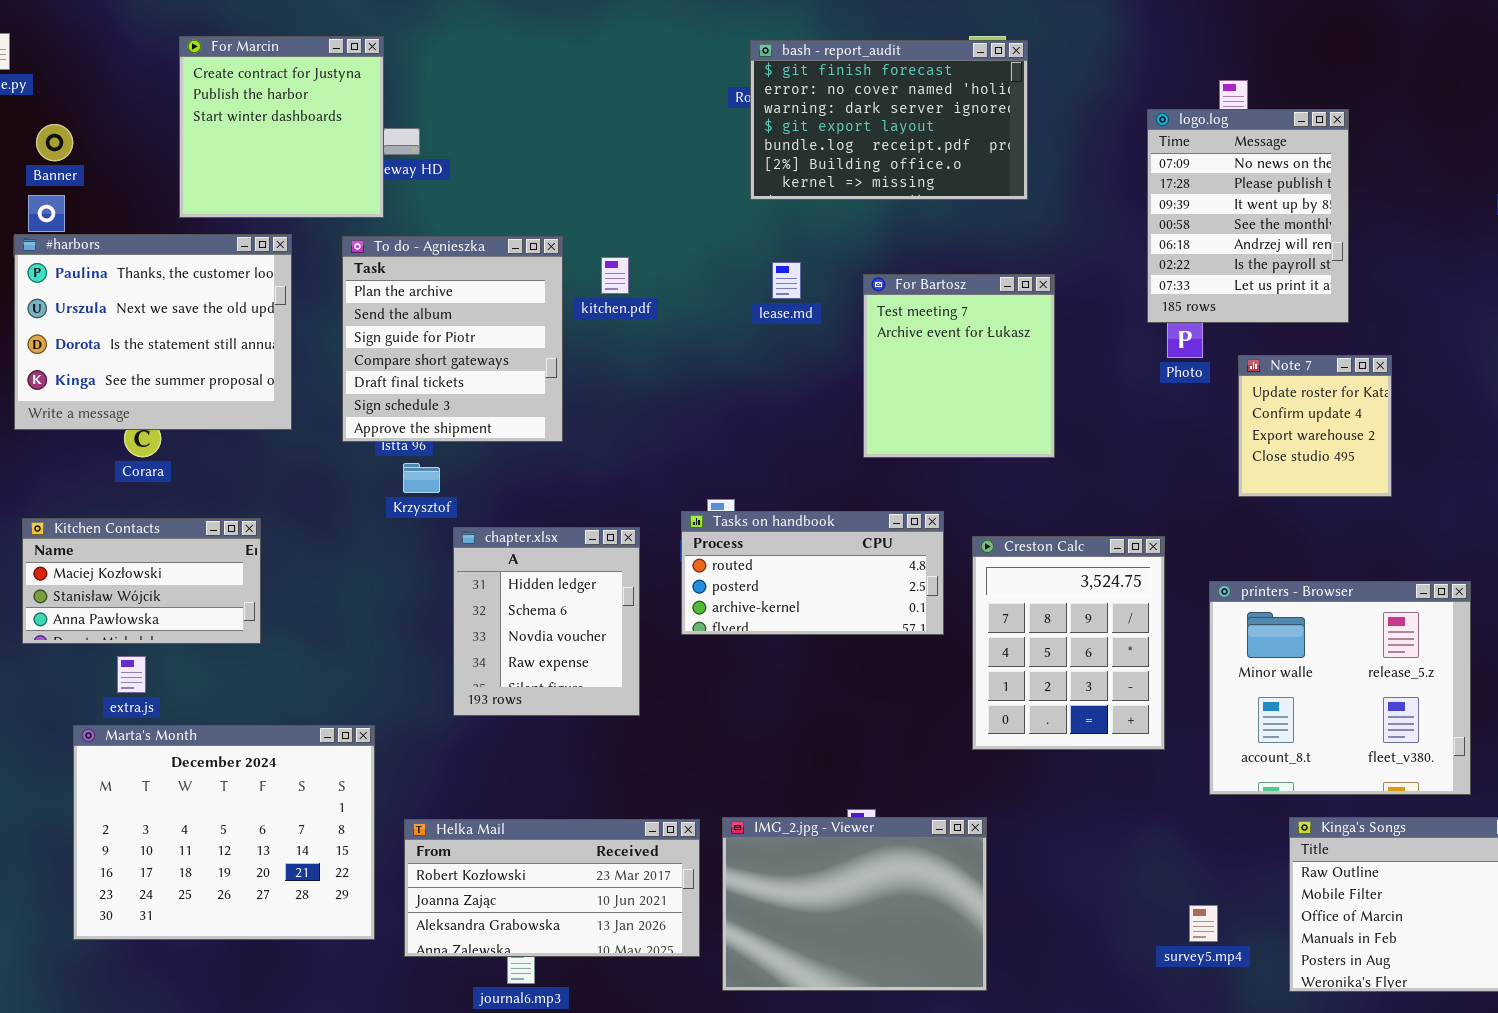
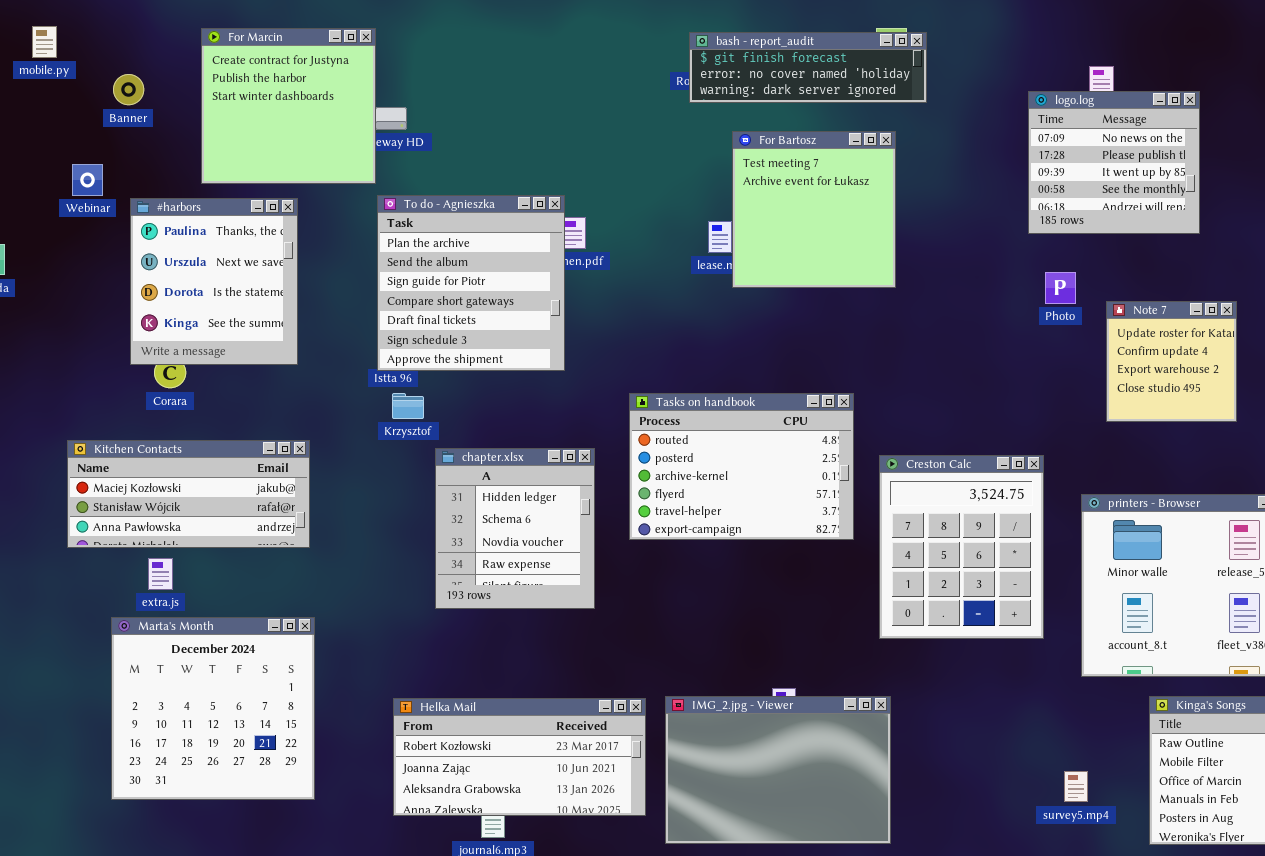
bash - report_audit: [750,40,1028,200] -> [689,32,927,103], resized
logo.log: [1147,109,1349,323] -> [1028,91,1200,234], resized
Banner: [36,124,73,161] -> [113,74,144,105], moved
#harbors: [14,234,292,430] -> [130,198,298,365], resized
To do - Agnieszka: [342,236,563,442] -> [377,195,565,371], moved
For Bartosz: [863,274,1055,458] -> [732,131,896,288], moved
Tasks on handbook: [681,511,944,635] -> [629,393,854,540], resized
Kitchen Contacts: [22,518,261,644] -> [67,440,310,548], resized
Marta's Month: [73,725,375,940] -> [111,617,315,800], resized

